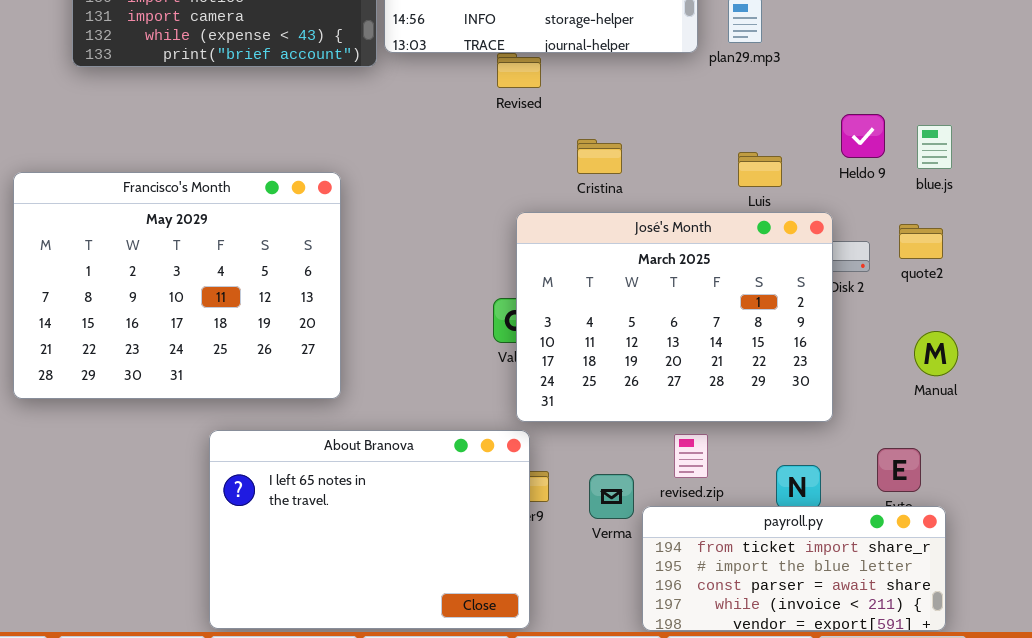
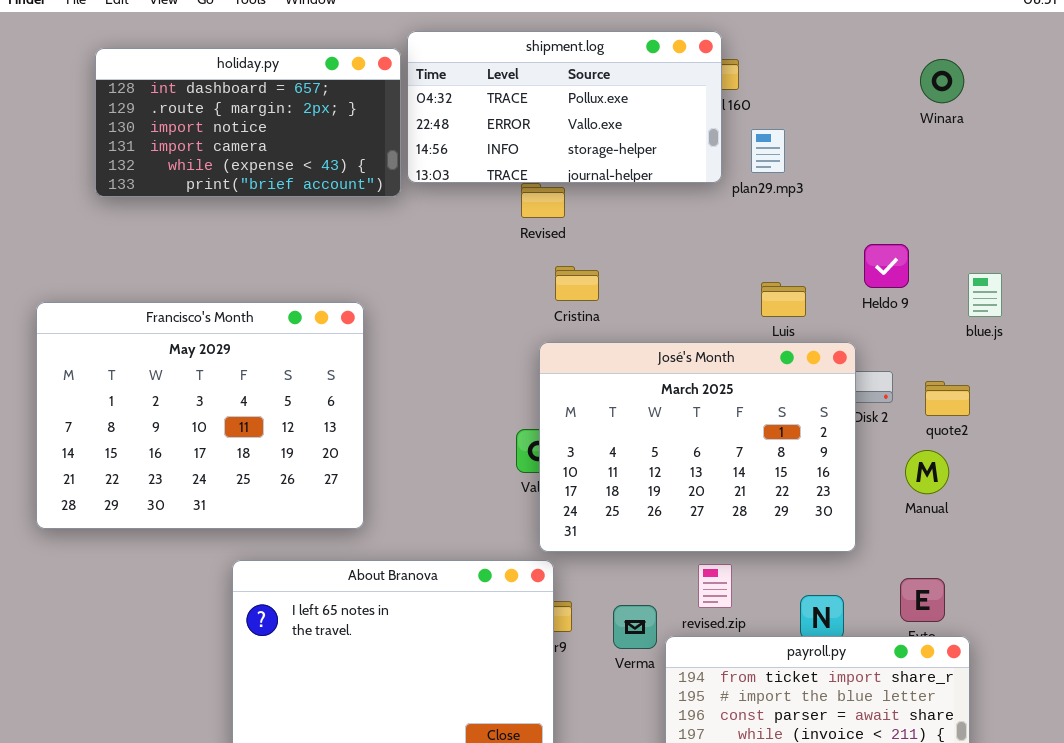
blue.js: [917,125,952,169] -> [968,273,1002,317], moved
Cristina: [577,139,622,174] -> [555,266,599,301], moved
quote2: [899,224,943,259] -> [925,381,970,416], moved
Manual: [914,331,958,376] -> [905,450,949,494], moved

